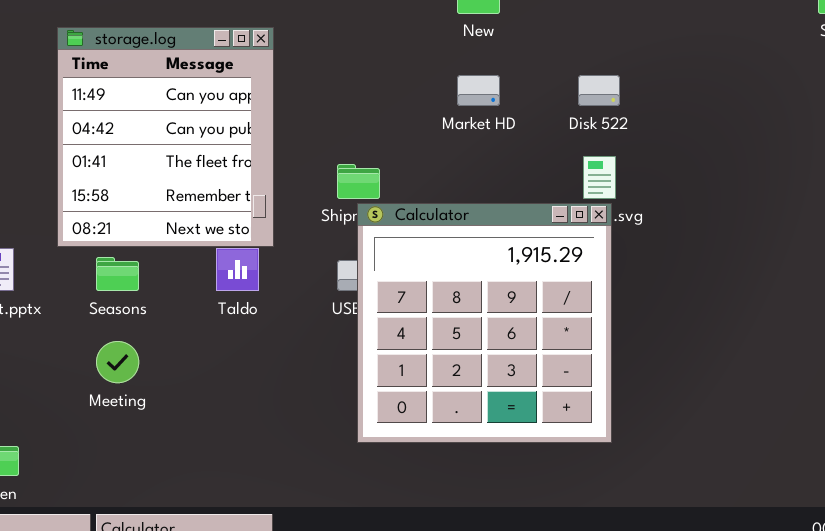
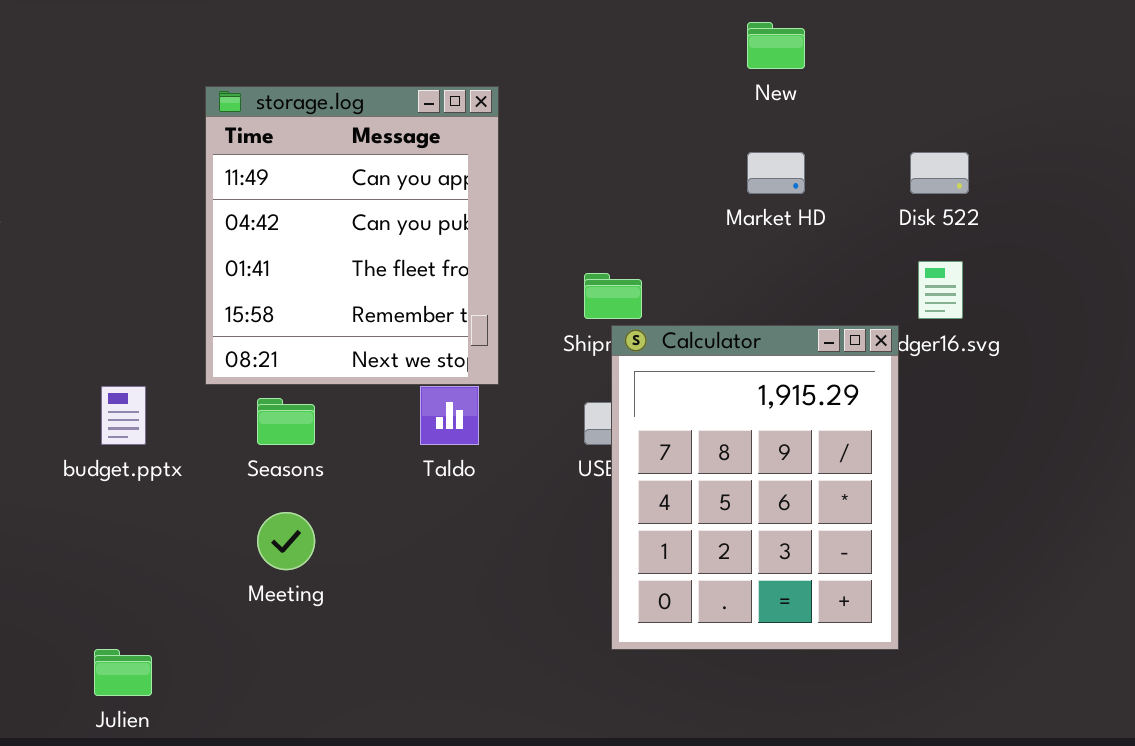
Calculator: [357,203,612,443] -> [611,325,899,650], resized

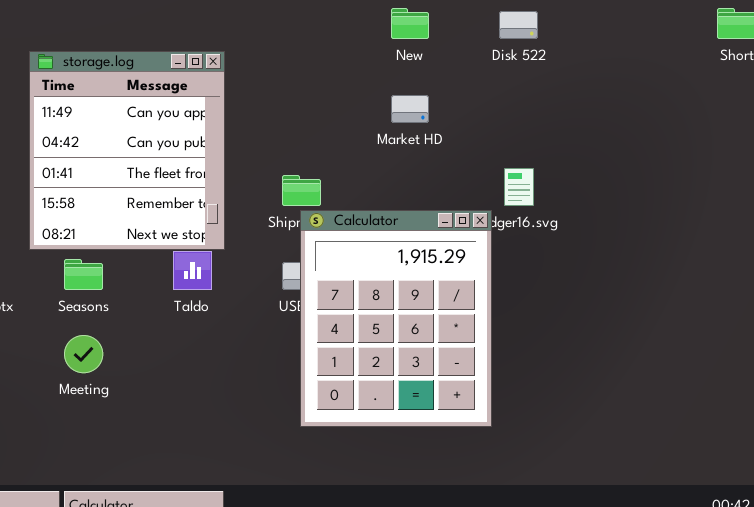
Disk 522: [910,152,969,194] -> [499,11,538,39], moved

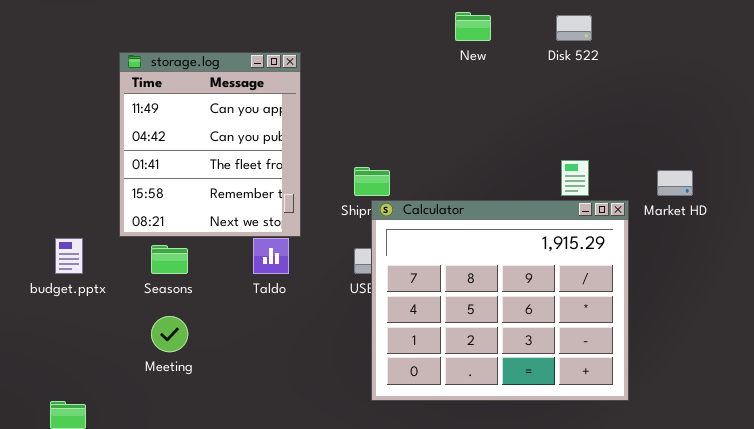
Market HD: [391,95,429,123] -> [657,170,693,196], moved
Calculator: [300,210,492,427] -> [371,200,629,401], resized

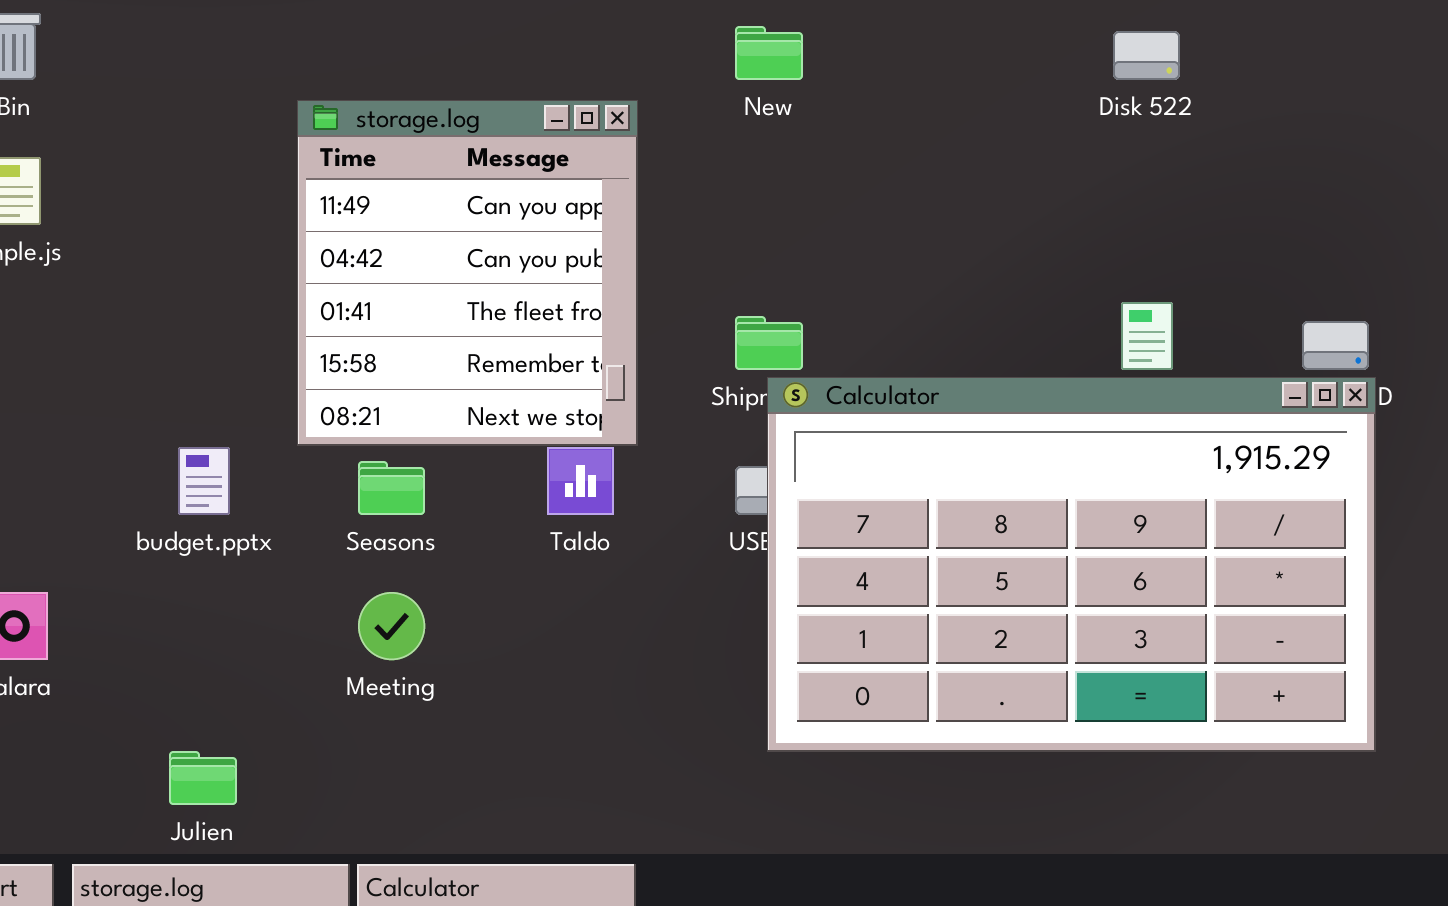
New: [455,12,491,41] -> [735,26,803,80], moved
Calculator: [371,200,629,401] -> [767,377,1376,752], resized

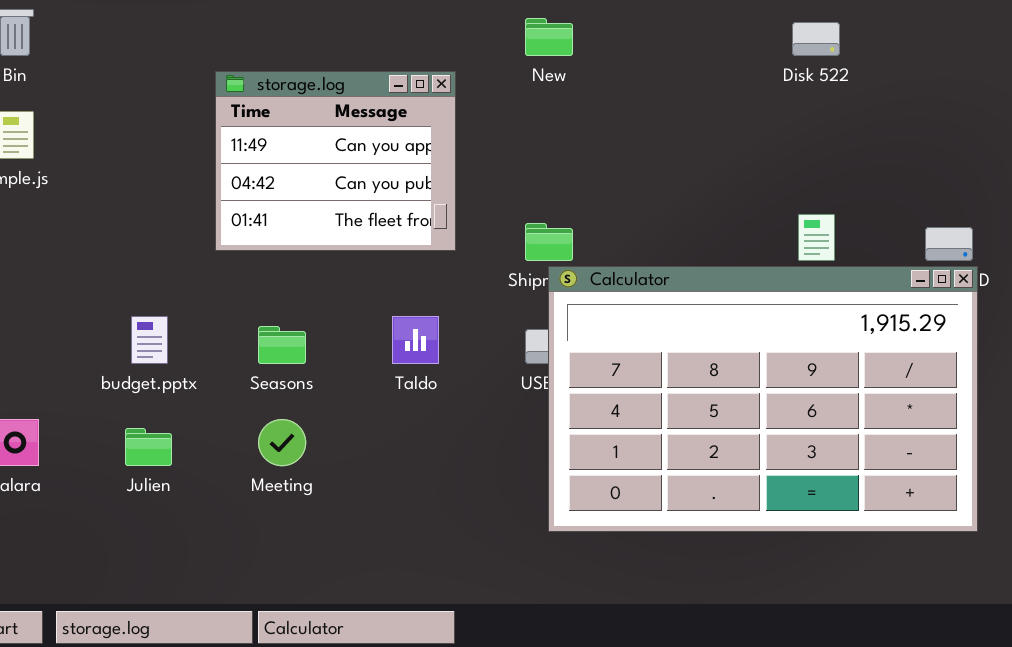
storage.log: [297,100,638,446] -> [215,71,456,251], resized
Julien: [169,751,237,805] -> [125,428,172,466], moved

